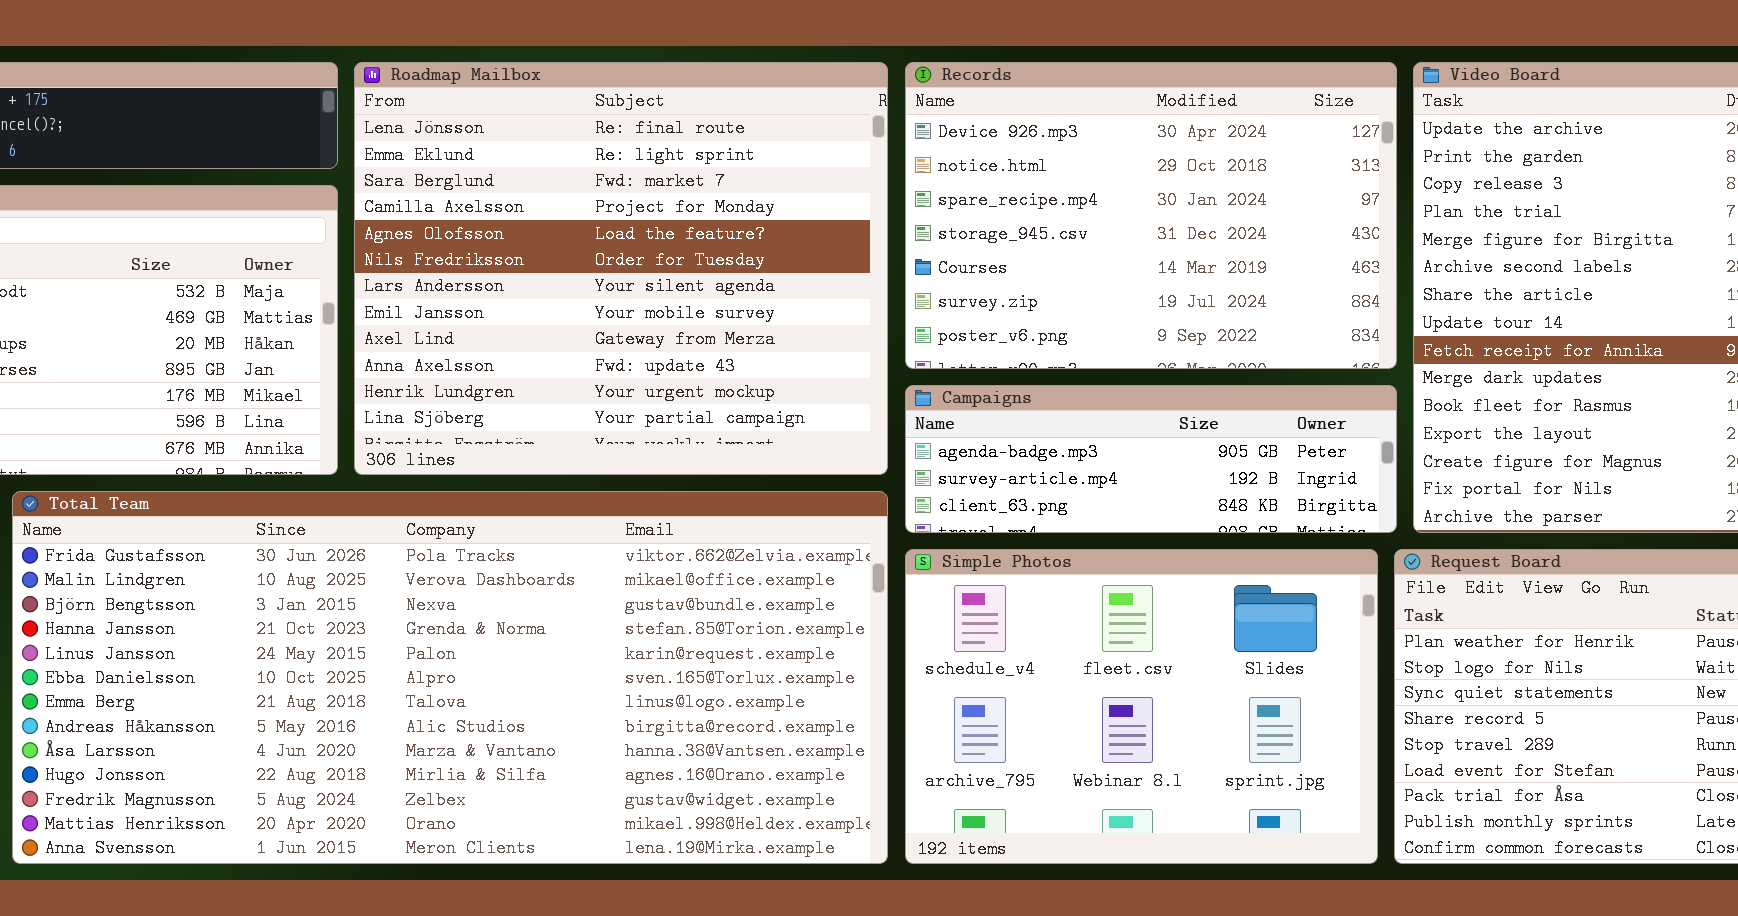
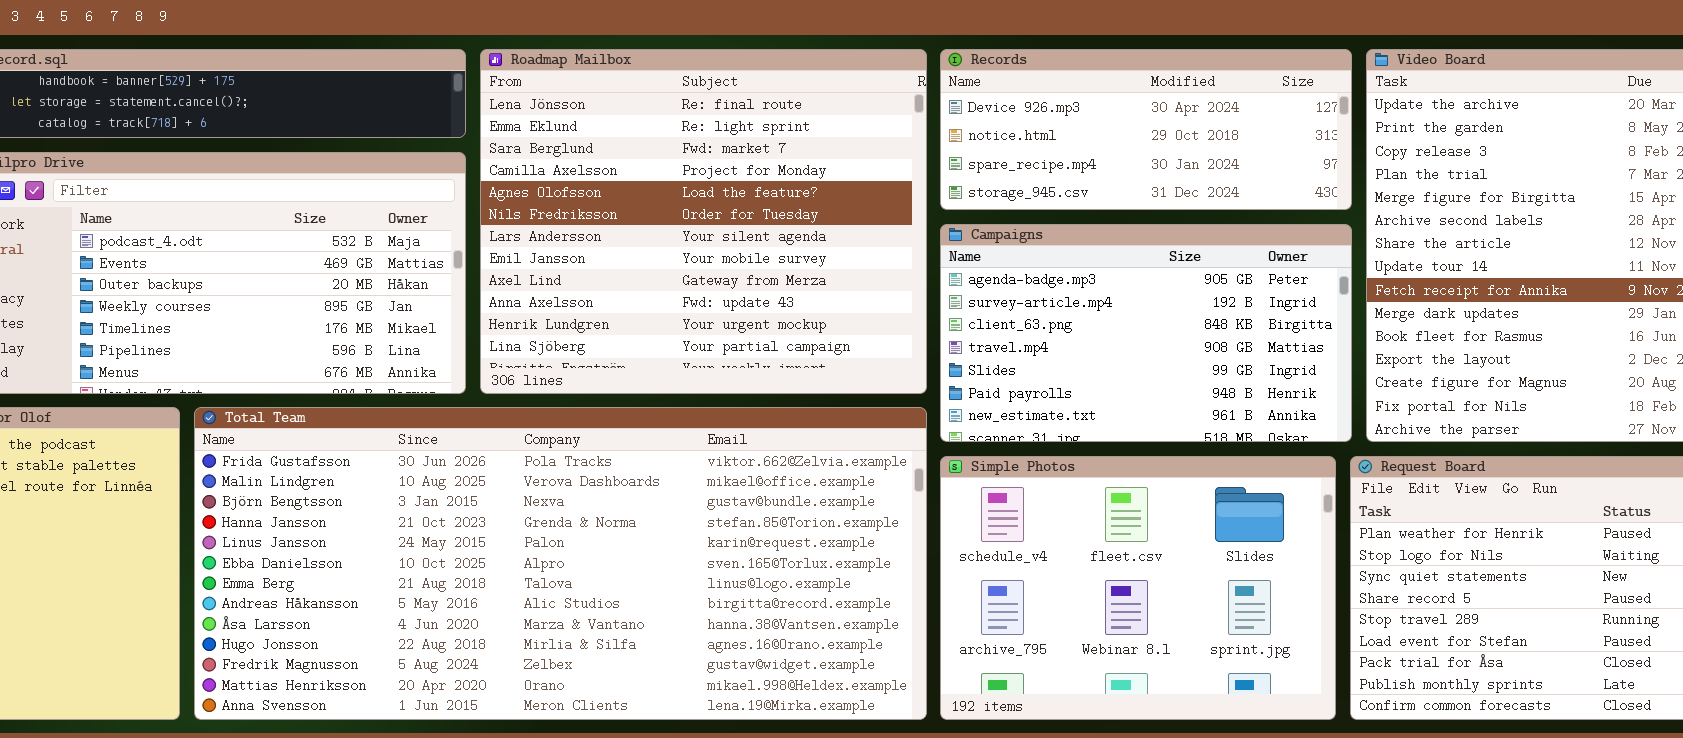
Records: [905,62,1397,369] -> [940,49,1352,210], resized
Campaigns: [905,385,1397,533] -> [940,224,1352,442], resized

